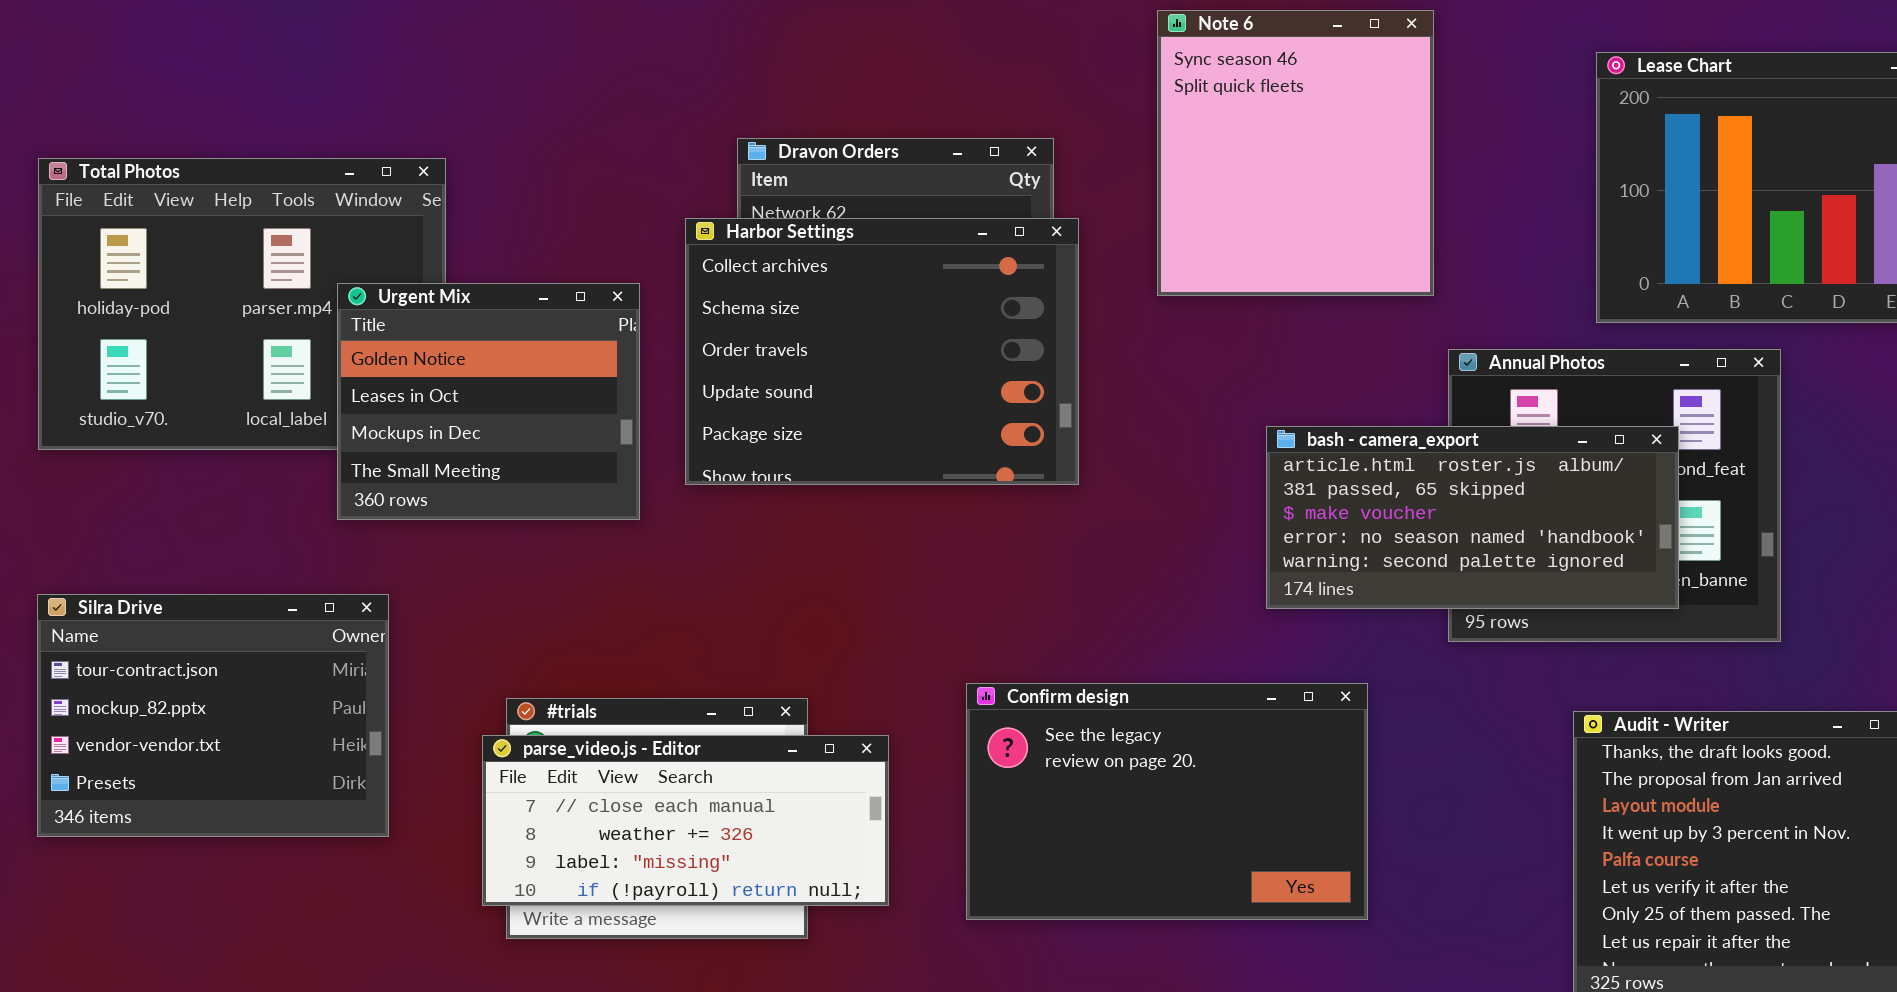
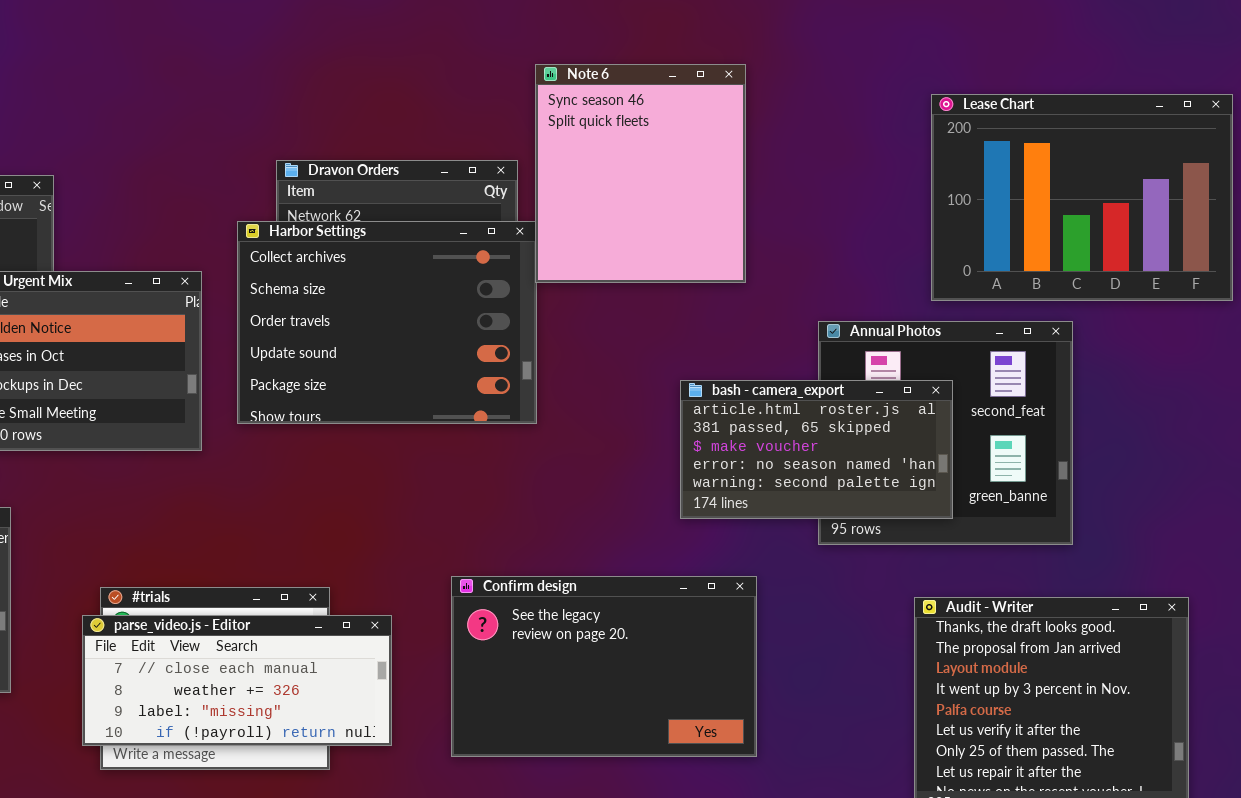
Note 6: [1157,10,1434,296] -> [535,64,746,283], moved
bash - camera_export: [1266,426,1679,609] -> [680,380,953,519], resized

